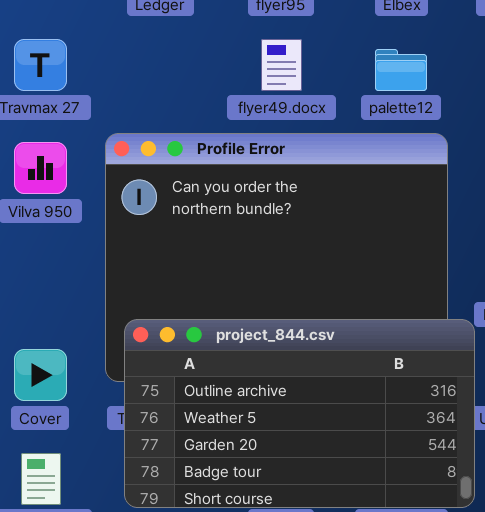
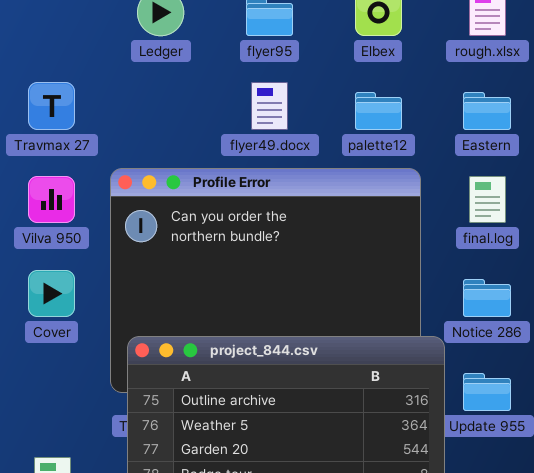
Cover: [14,349,67,401] -> [28,270,75,317], moved

